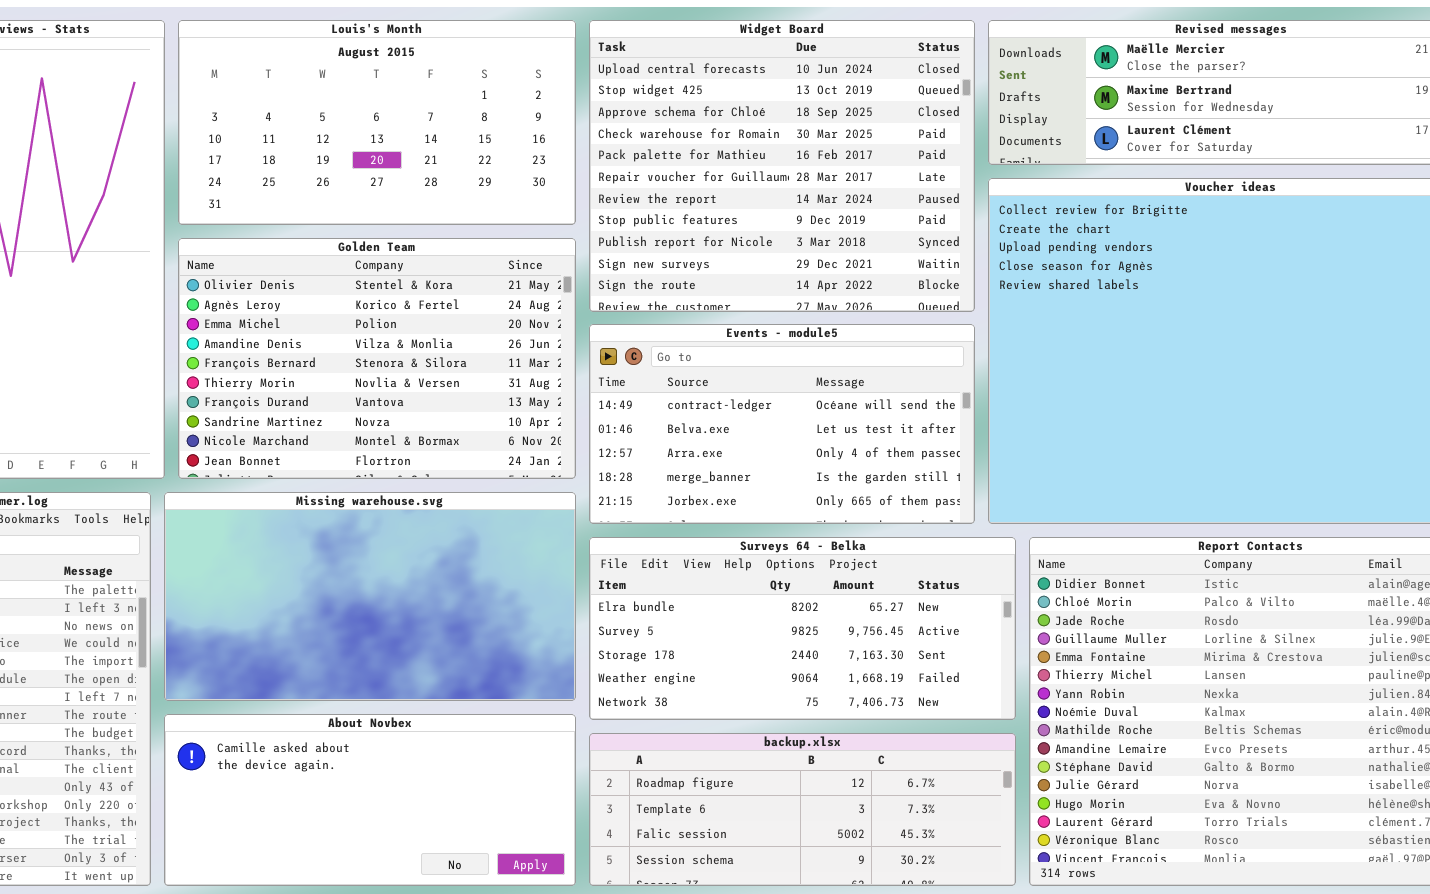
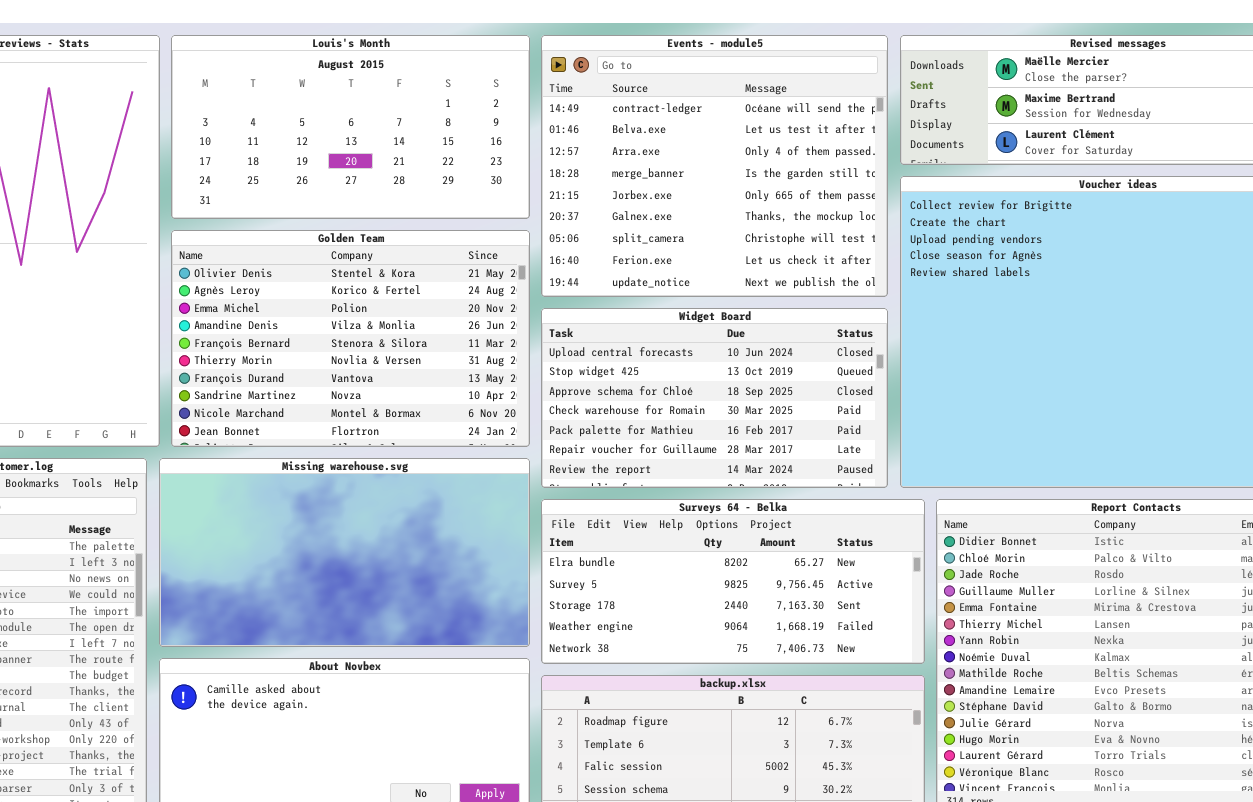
Widget Board: [589,20,975,312] -> [541,308,888,488], moved, resized
Events - module5: [589,324,975,524] -> [541,35,888,297], moved, resized

